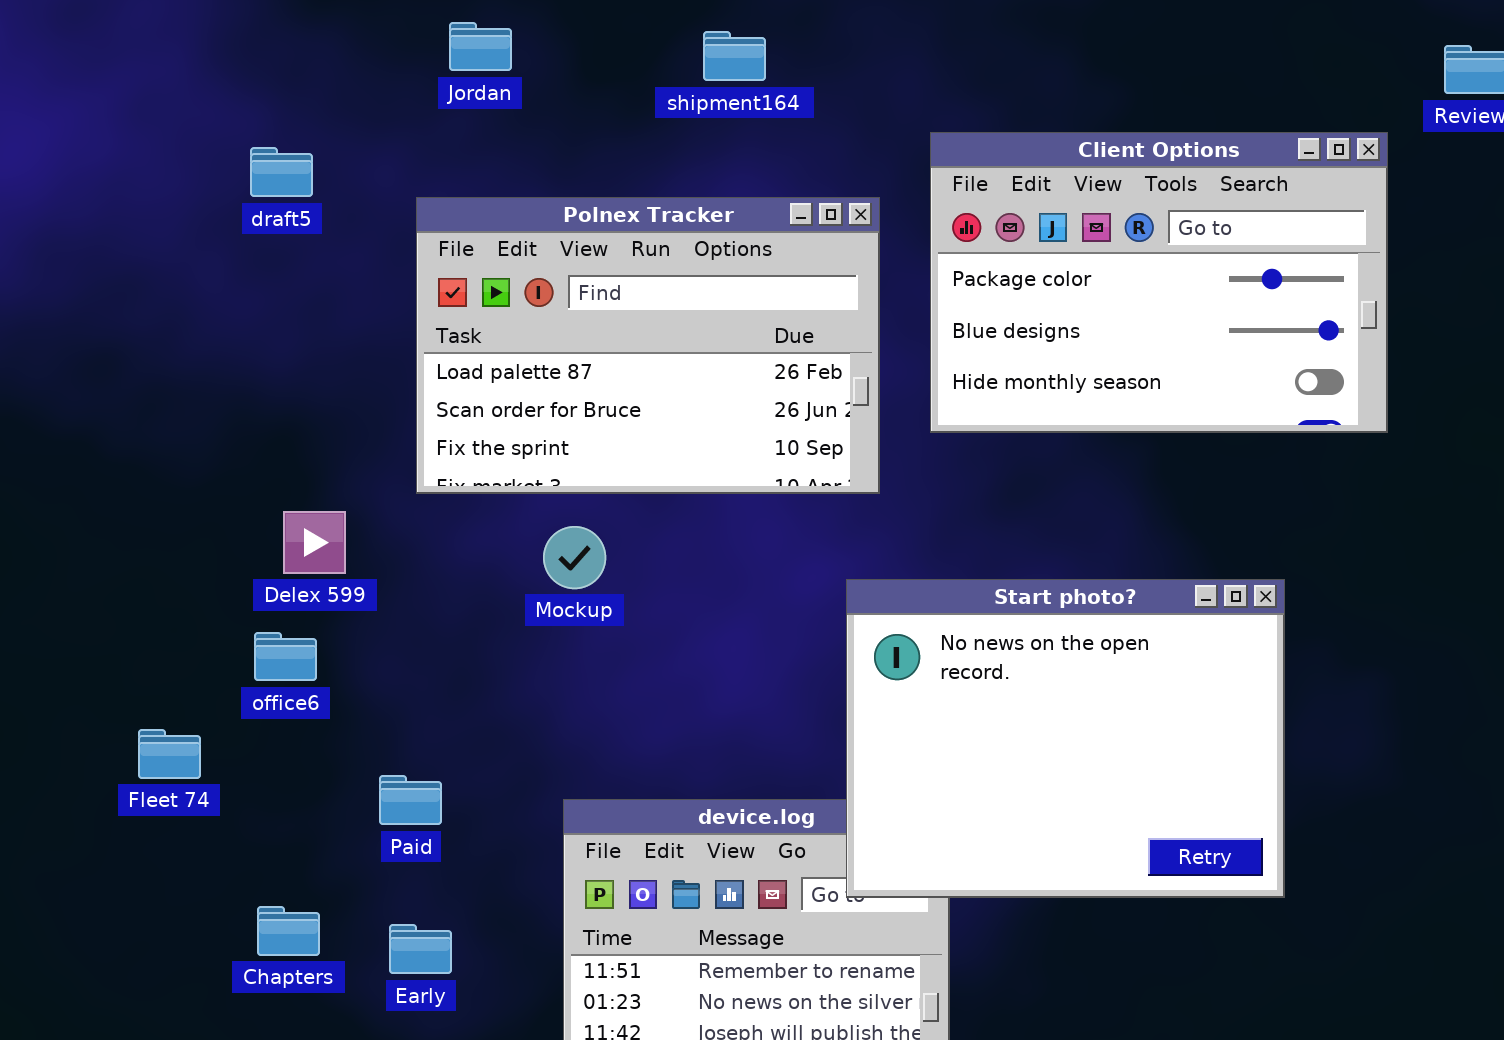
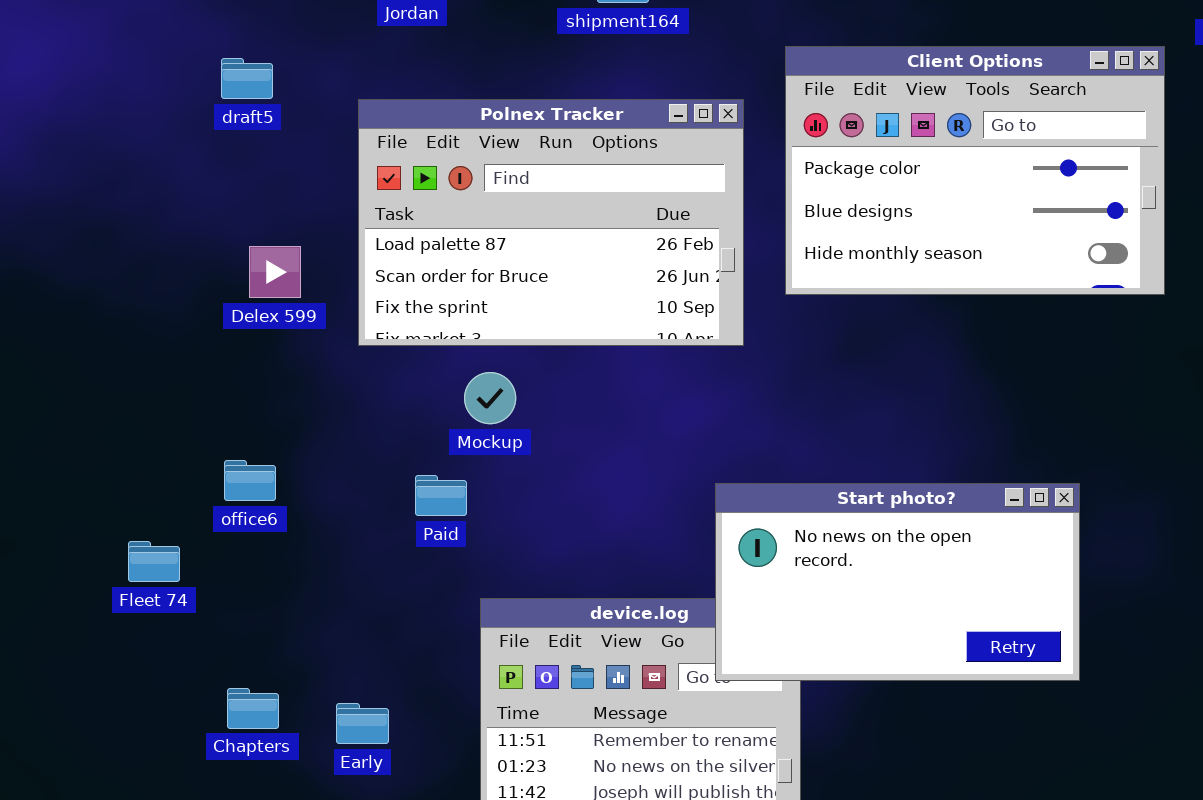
Delex 599: [283,511,346,574] -> [249,246,301,298], moved
Start photo?: [846,579,1285,898] -> [715,483,1080,681], resized
Paid: [379,775,442,825] -> [415,475,467,516], moved

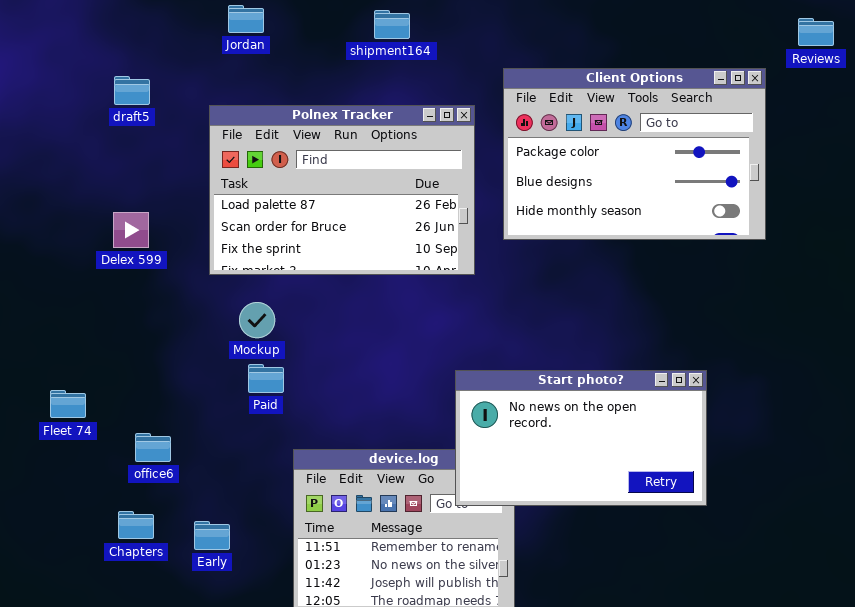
Delex 599: [249,246,301,298] -> [113,212,149,248], moved
Mockup: [464,372,516,424] -> [239,302,275,338], moved
office6: [224,460,276,501] -> [135,433,171,462], moved
Fleet 74: [128,541,180,582] -> [50,390,86,418], moved

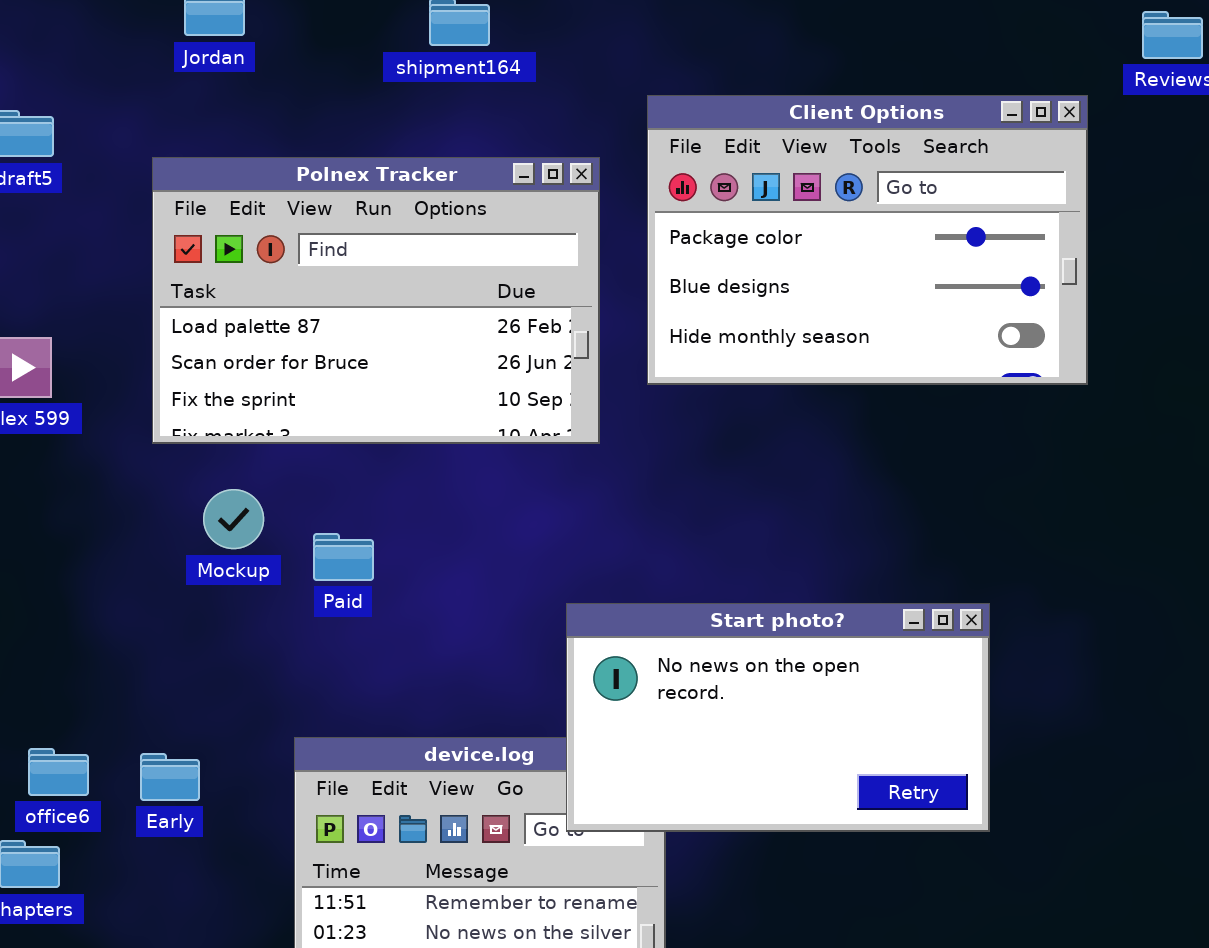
Paid: [248,364,284,393] -> [313,533,374,581], moved
office6: [135,433,171,462] -> [28,748,89,796], moved
Early: [194,521,230,550] -> [140,753,200,801], moved

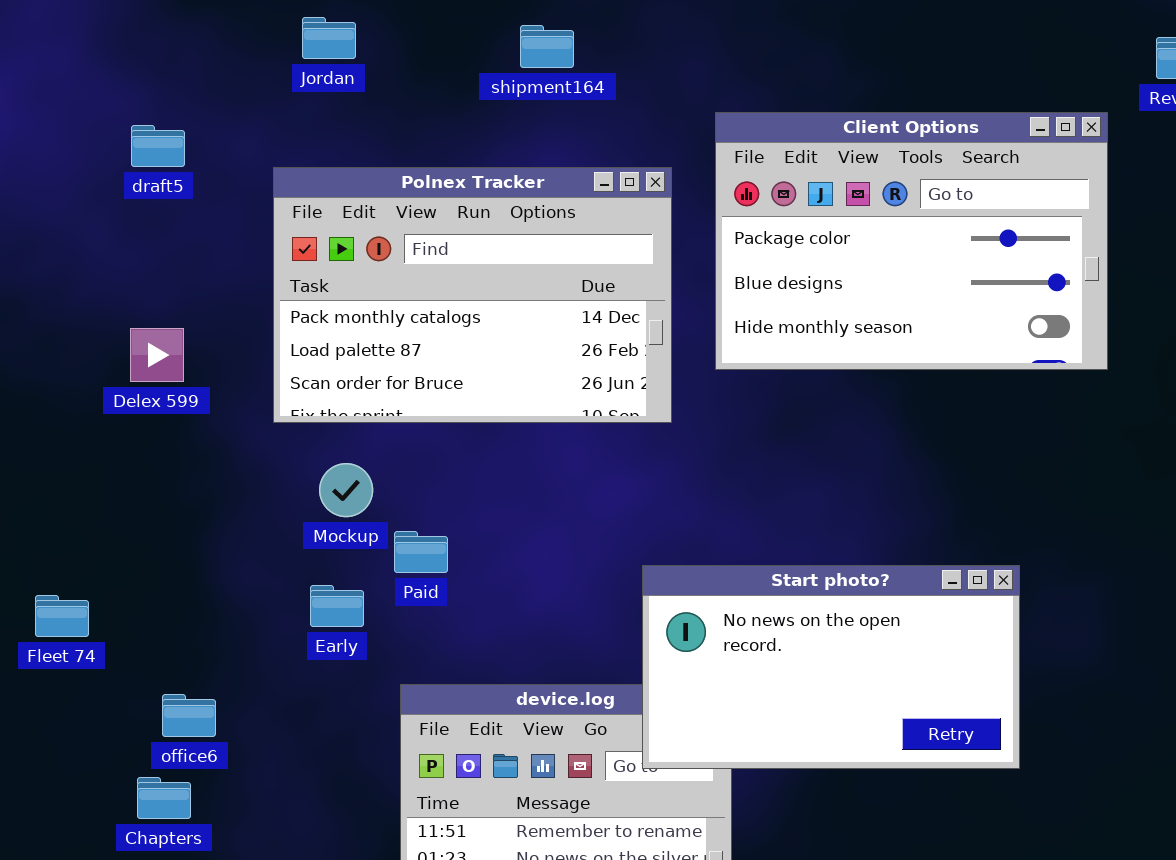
Polnex Tracker: [152,157,600,444] -> [273,167,672,423], scrolled up 1 row
Paid: [313,533,374,581] -> [394,531,448,573], moved
Early: [140,753,200,801] -> [310,585,364,627], moved

